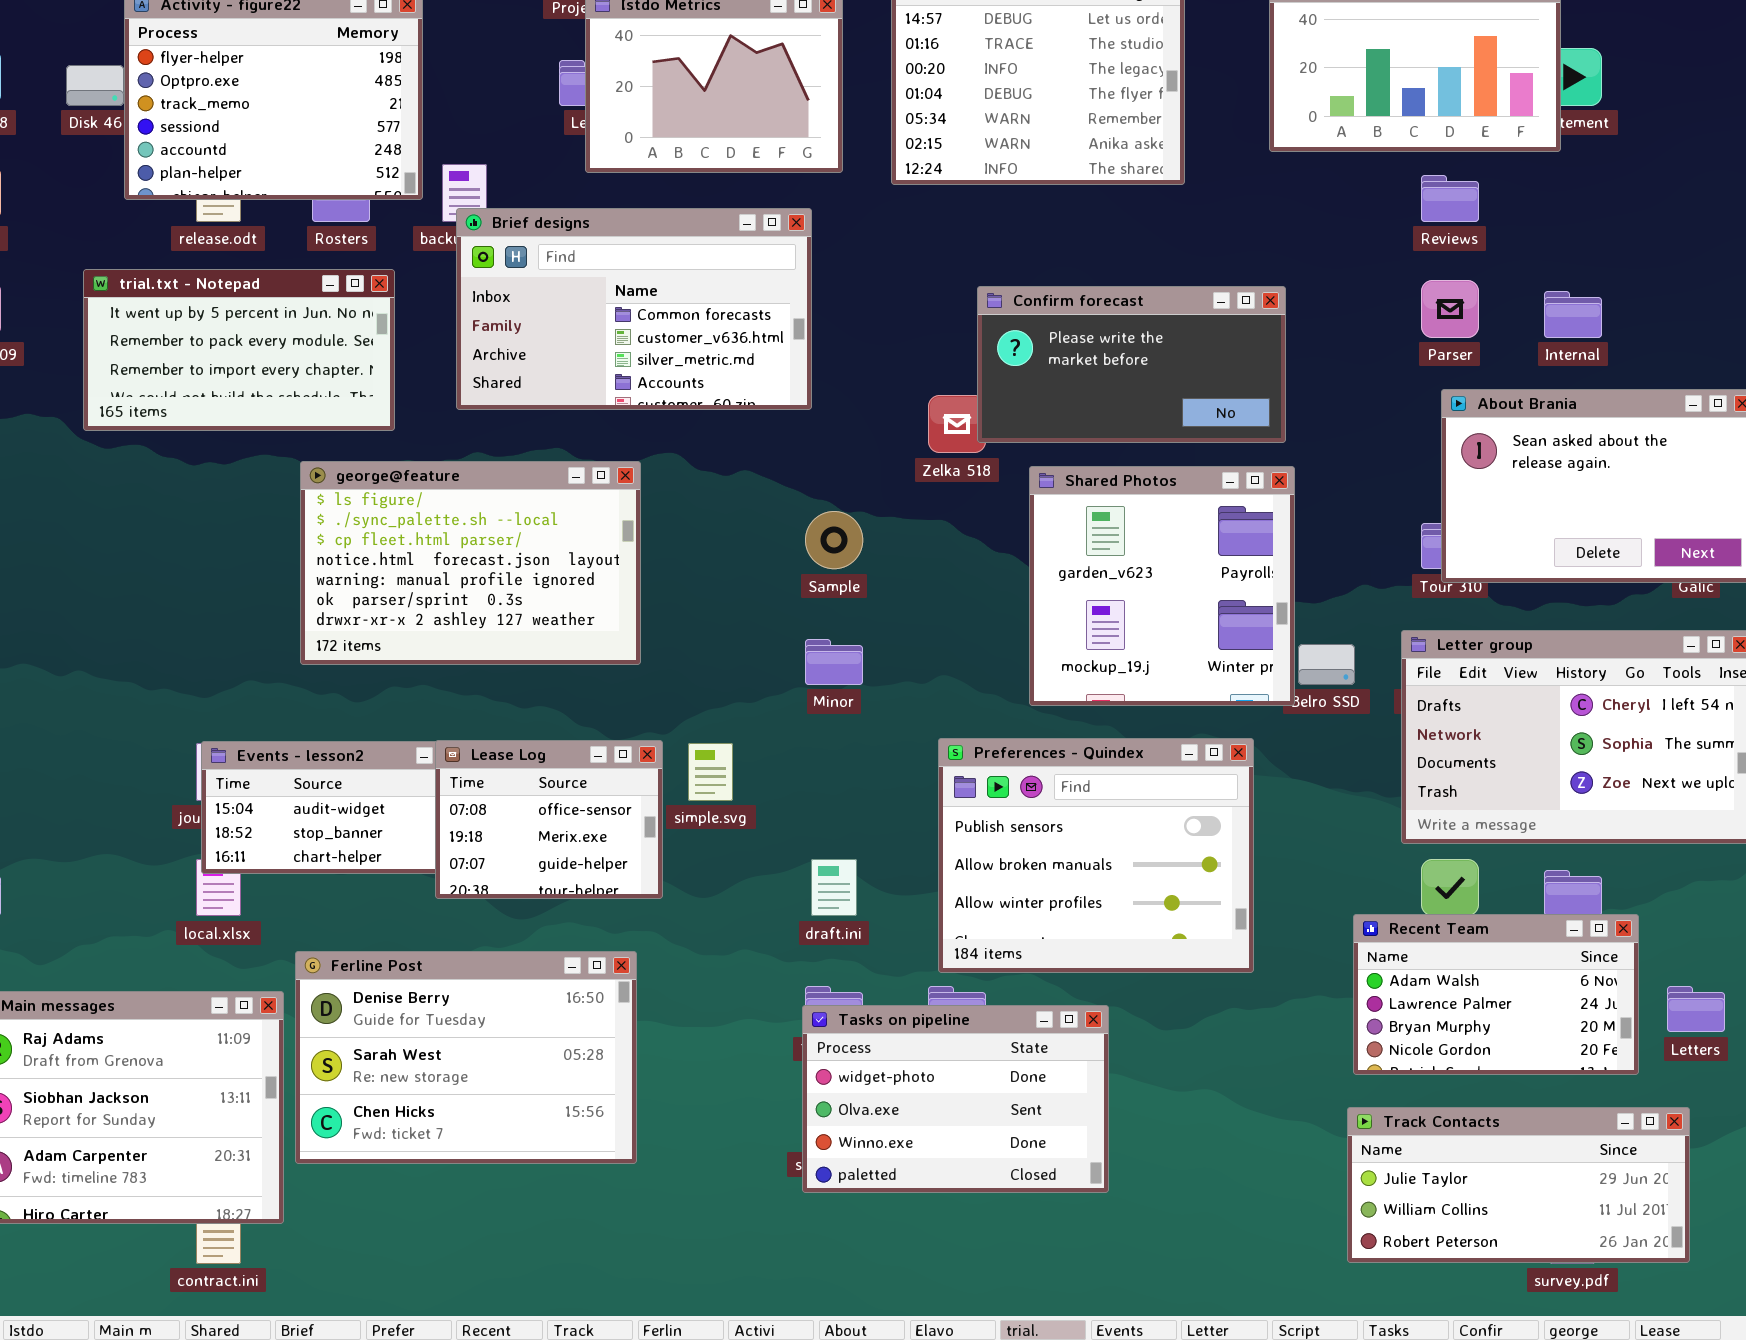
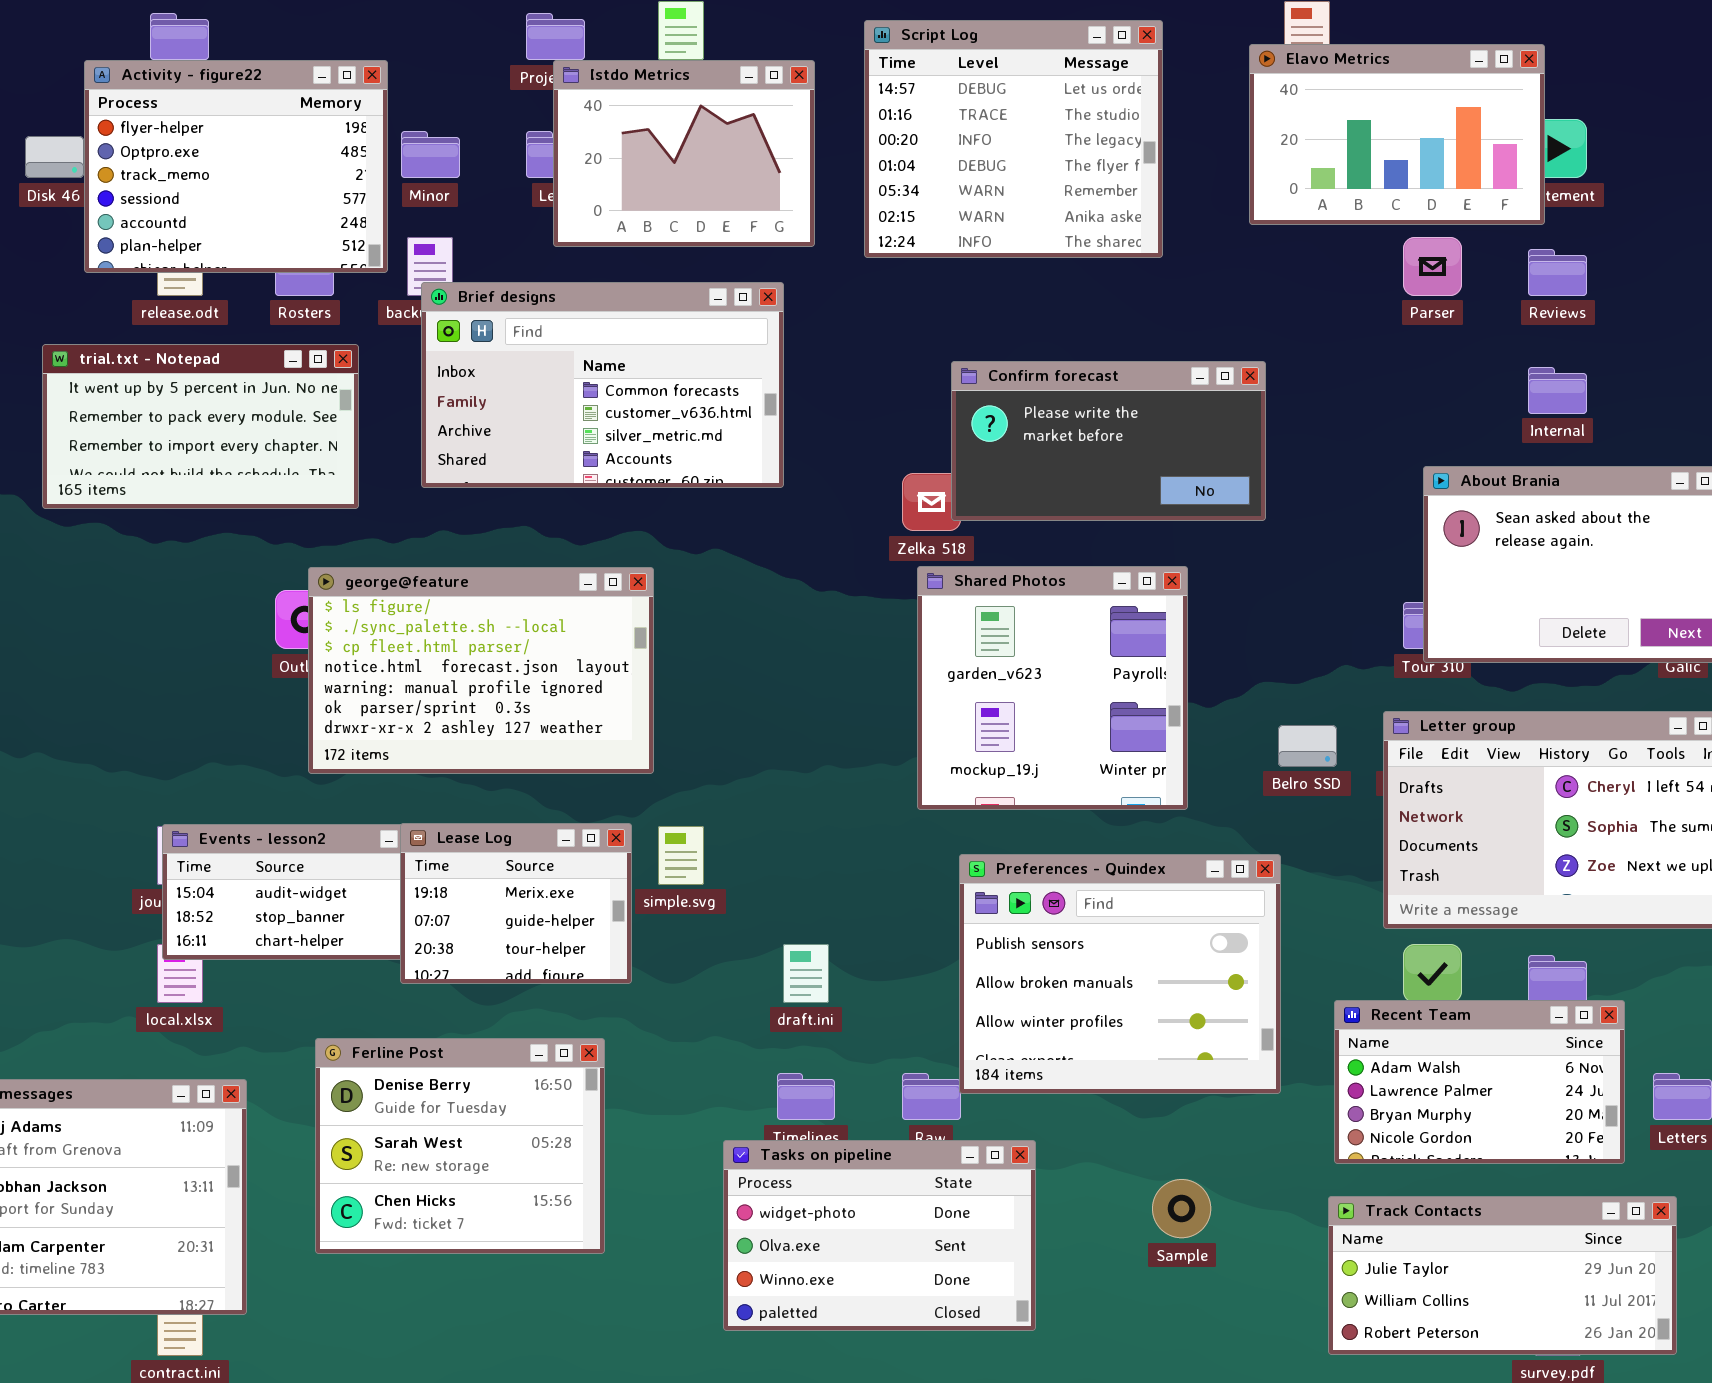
Reviews: [1421,175,1479,222] -> [1528,249,1587,296], moved
Parser: [1421,280,1479,338] -> [1403,237,1462,296], moved
george@feature: [300,461,641,665] -> [308,567,654,774], moved
Shared Photos: [1029,466,1295,706] -> [917,566,1188,810], moved
Sample: [805,511,863,569] -> [1152,1179,1211,1238], moved
Minor: [805,639,863,685] -> [401,131,460,178], moved
Preferences - Quindex: [938,738,1254,973] -> [959,854,1281,1094], moved
Lease Log: [435,740,663,899] -> [400,823,632,984], scrolled down 1 row
Ferline Post: [295,951,637,1164] -> [315,1038,605,1254], resized
Tasks on pipeline: [802,1005,1109,1193] -> [723,1140,1036,1331], moved

